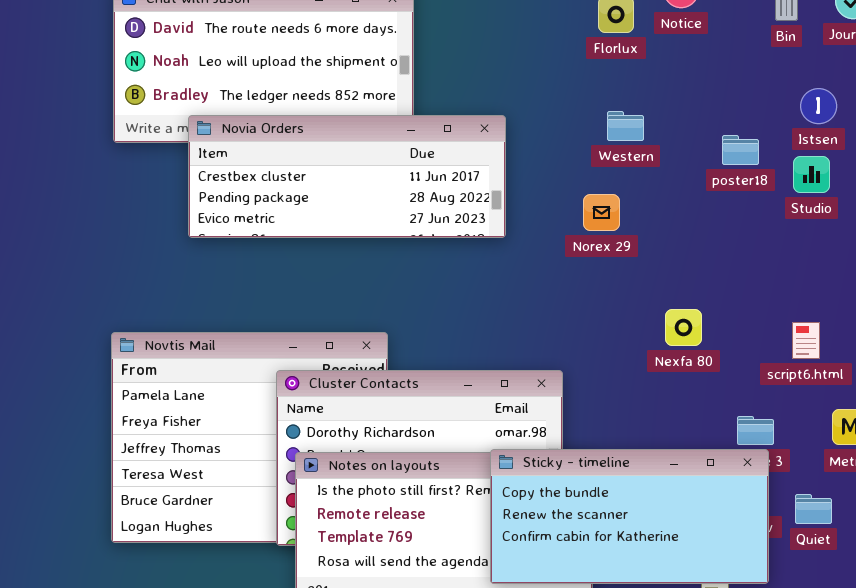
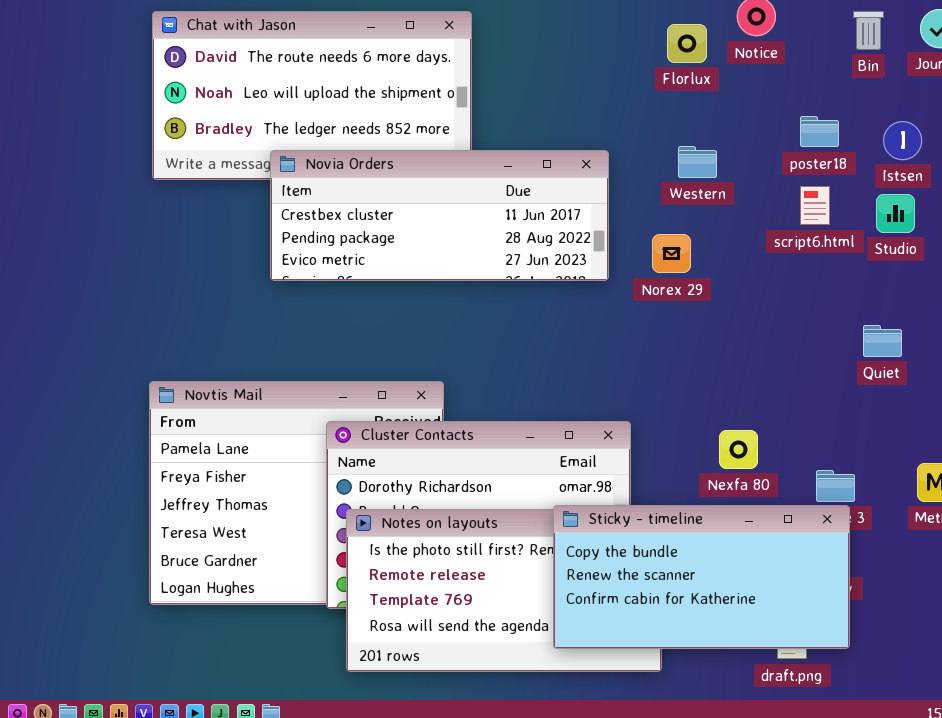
Novia Orders: [188,115,506,238] -> [270,150,609,281], moved
poster18: [722,135,759,165] -> [800,116,839,147], moved
Nexfa 80: [665,309,702,346] -> [719,430,758,469], moved
script6.html: [792,322,820,359] -> [800,186,830,225], moved
Quiet: [795,494,832,524] -> [863,325,902,357], moved

